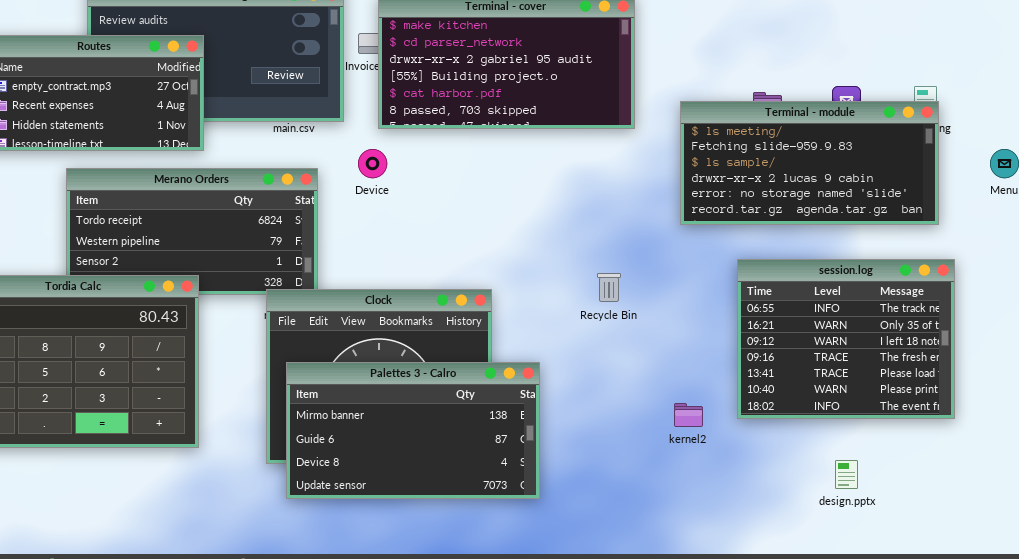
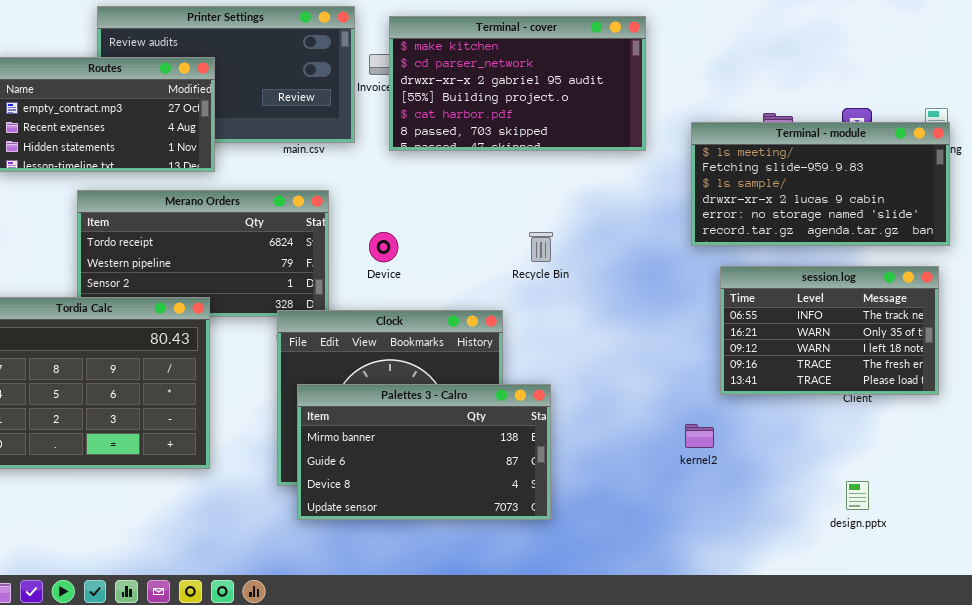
Device: [358,149,387,178] -> [369,232,398,262], moved
session.log: [737,259,955,419] -> [720,266,939,395], moved, resized
Recycle Bin: [597,273,621,302] -> [529,232,553,262], moved

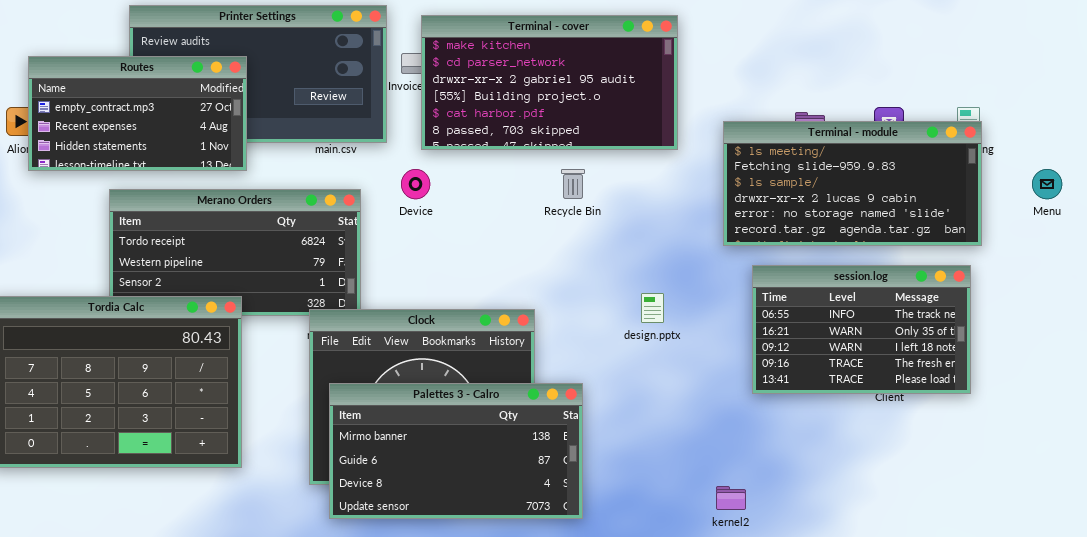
Device: [369,232,398,262] -> [401,169,430,199], moved
Recycle Bin: [529,232,553,262] -> [561,169,585,199], moved
kernel2: [685,424,714,448] -> [716,486,746,510], moved
design.pptx: [846,481,869,510] -> [641,293,664,323], moved

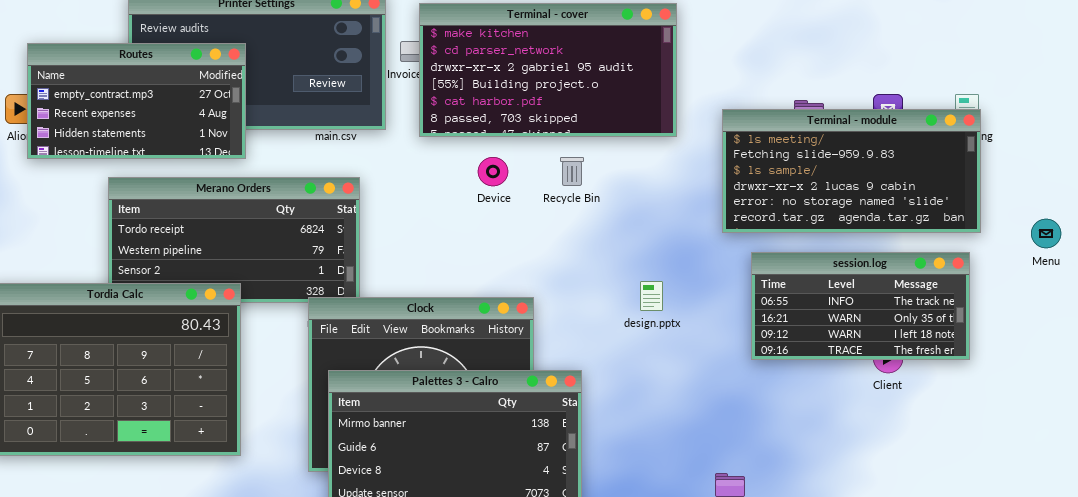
Device: [401,169,430,199] -> [478,157,508,186], moved
Menu: [1032,169,1062,199] -> [1031,219,1061,248], moved
session.log: [752,265,971,394] -> [751,252,970,360], resized

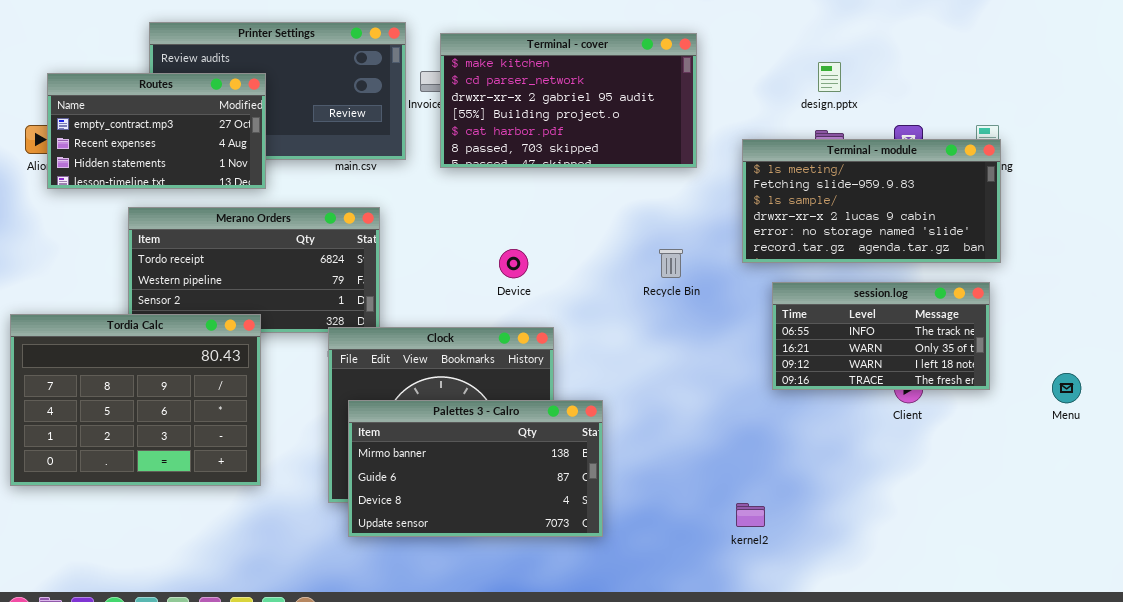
Device: [478,157,508,186] -> [499,249,528,278], moved
Recycle Bin: [560,157,584,186] -> [659,249,683,278], moved
Menu: [1031,219,1061,248] -> [1052,373,1081,403], moved
design.pptx: [640,281,663,311] -> [818,62,841,92], moved

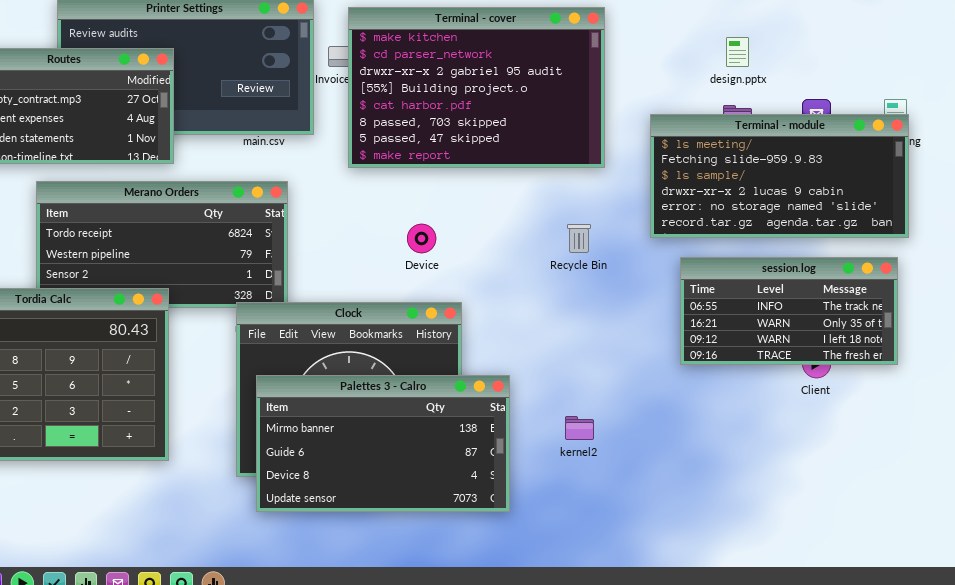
Terminal - cover: [440,33,697,168] -> [348,7,605,168], resized
kernel2: [736,503,765,527] -> [565,416,594,440], moved

